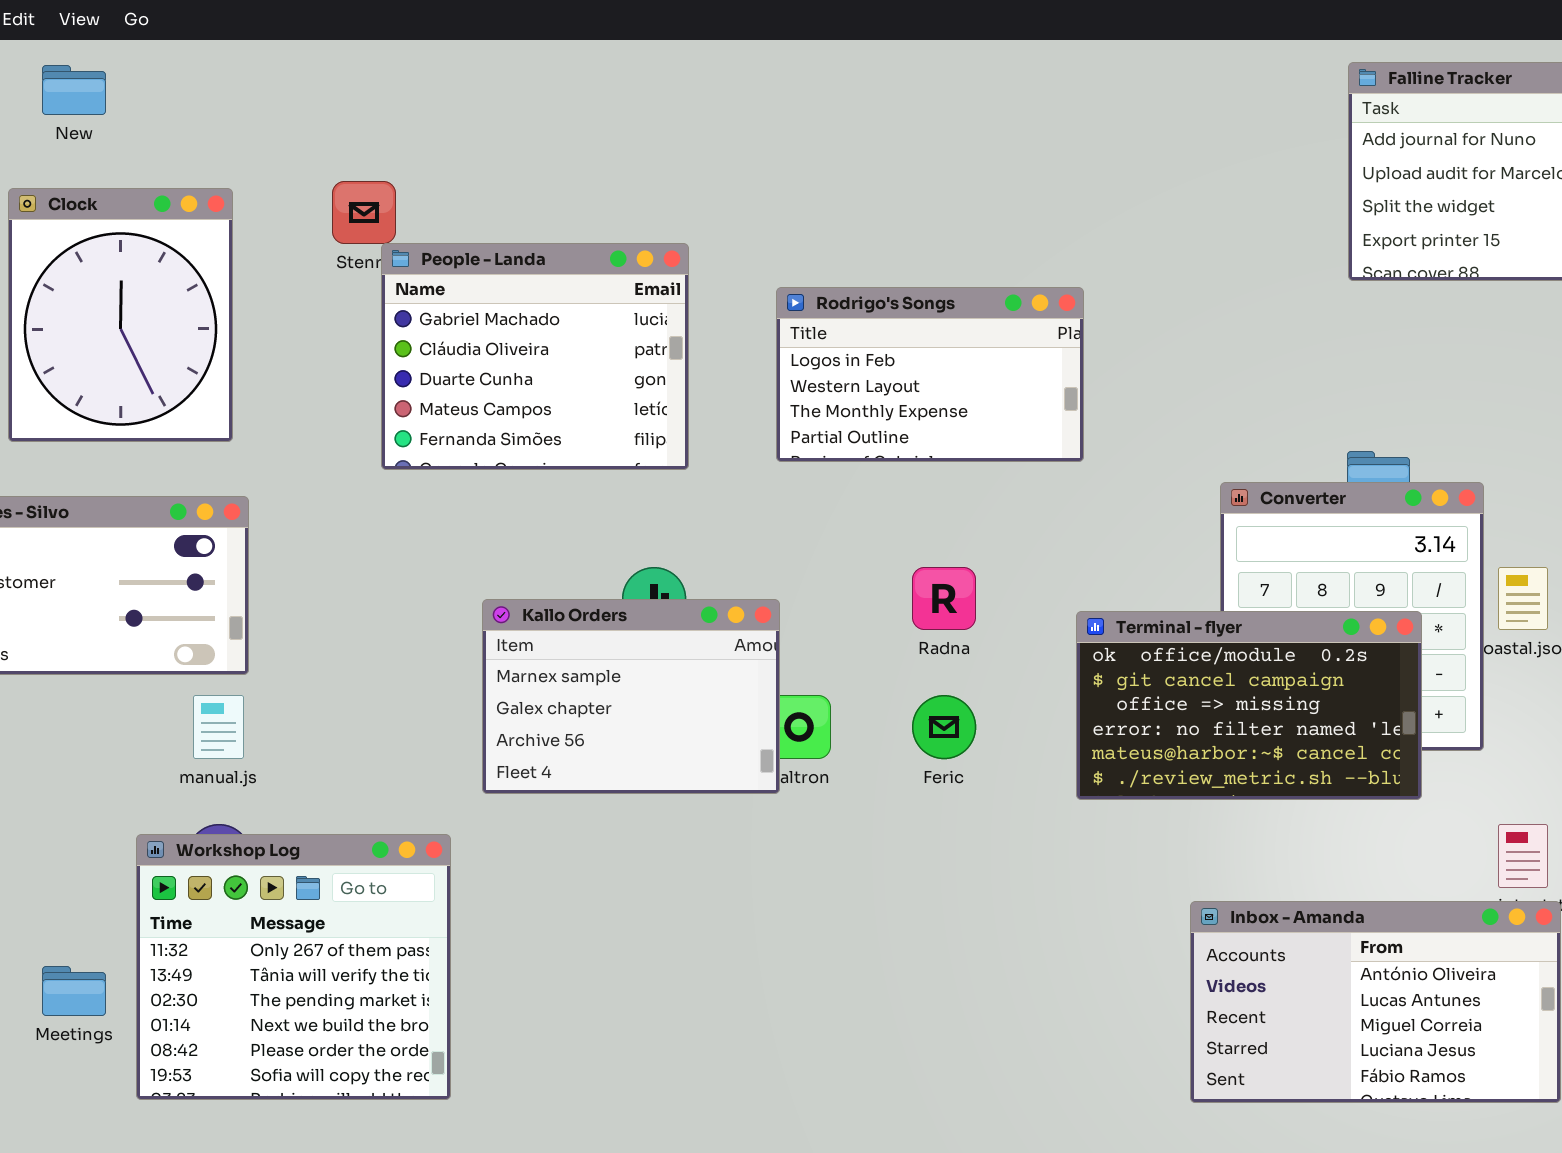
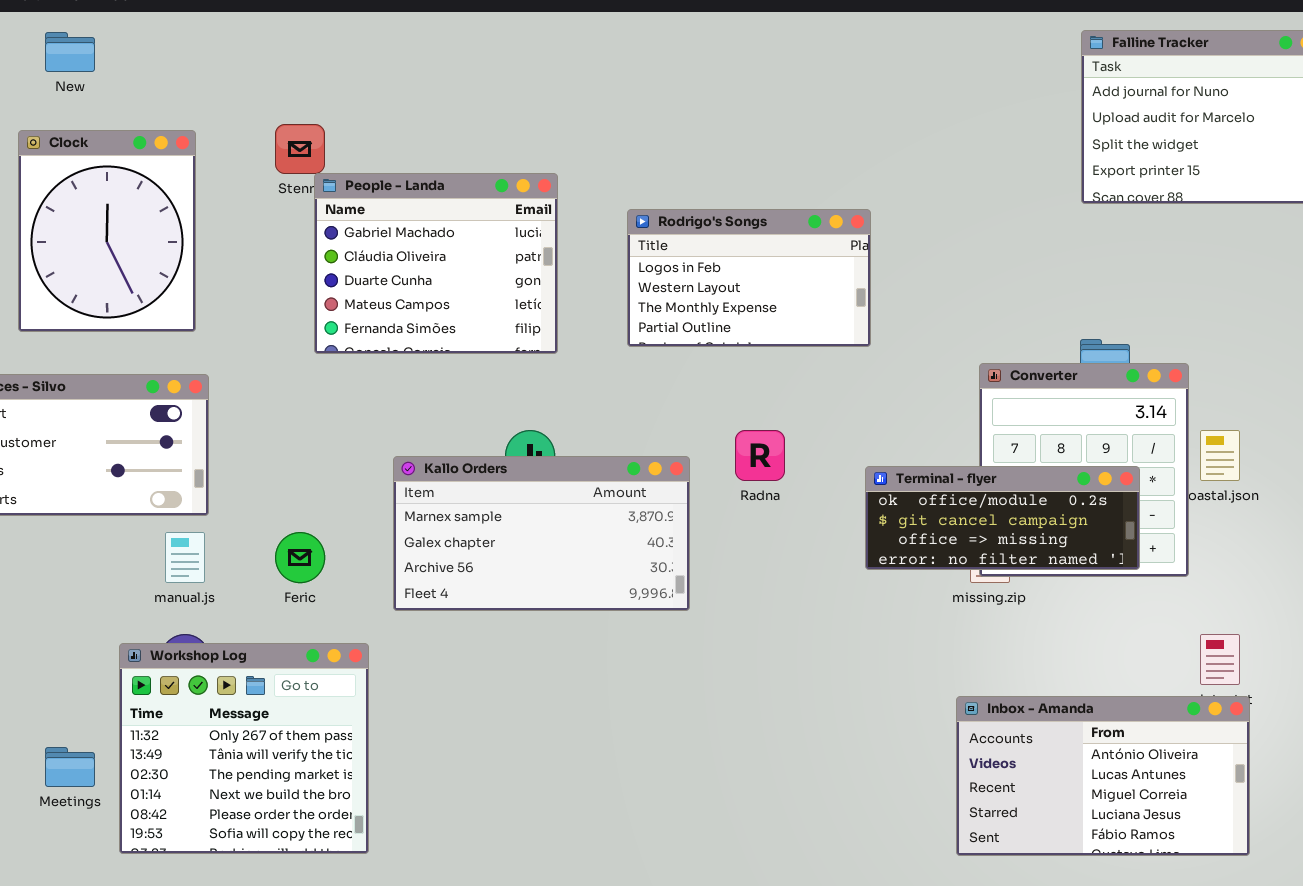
Kallo Orders: [482,599,780,794] -> [393,456,690,611], resized
Terminal - flyer: [1076,611,1422,800] -> [865,466,1140,570], resized
Feric: [912,695,976,759] -> [275,532,325,583], moved

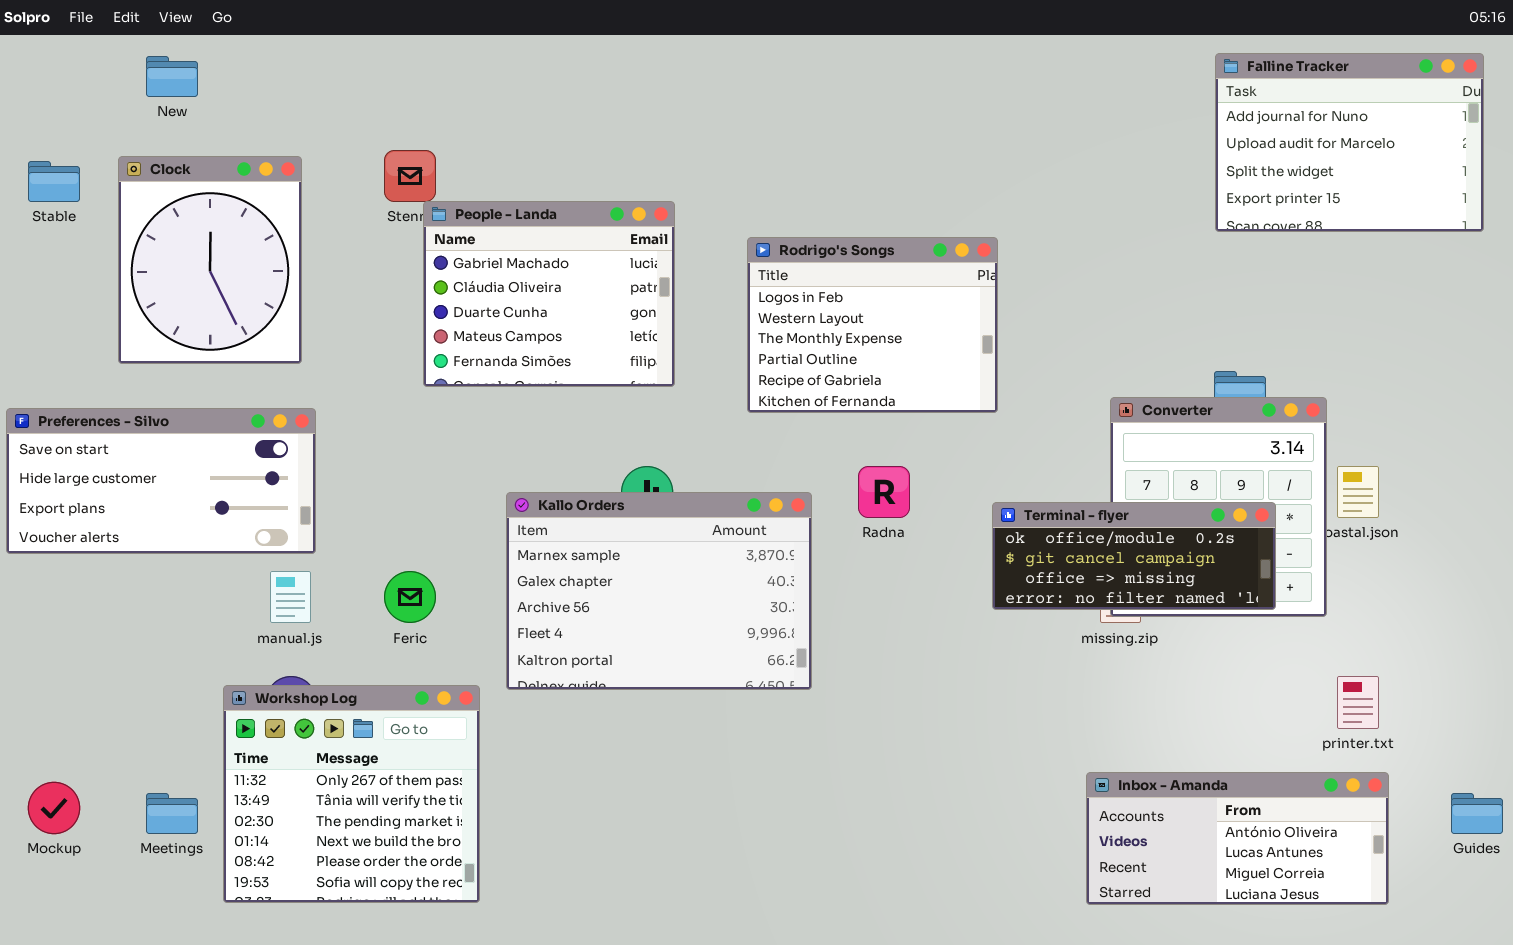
Rodrigo's Songs: [627,209,871,347] -> [747,237,998,413], resized
Kallo Orders: [393,456,690,611] -> [506,492,812,690], resized
Inbox - Amanda: [956,696,1250,856] -> [1086,772,1389,905], resized

